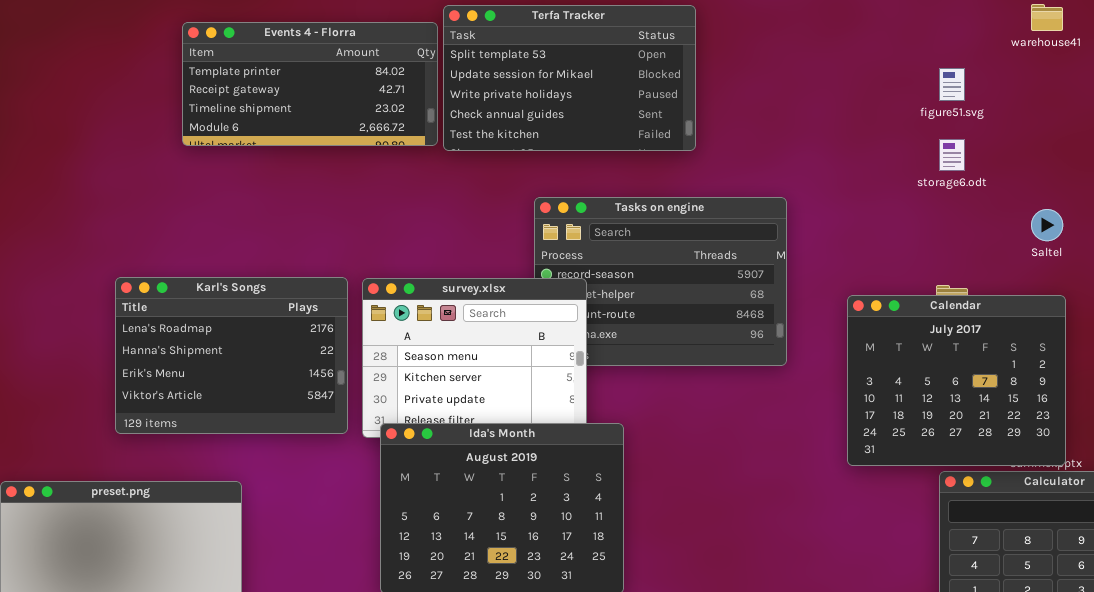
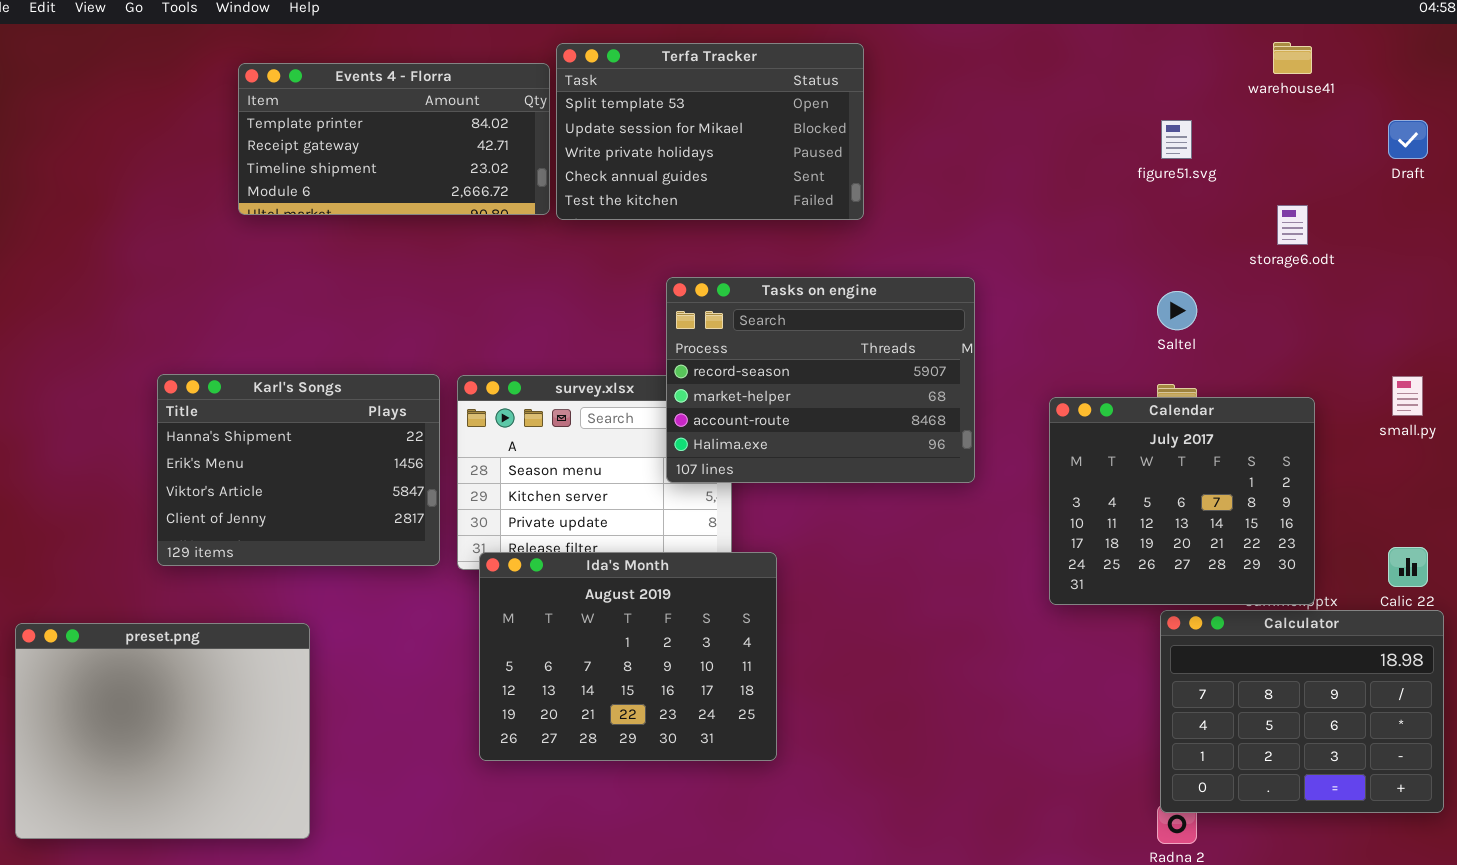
storage6.odt: [939,139,965,171] -> [1277,205,1308,245], moved
Tasks on engine: [534,197,787,366] -> [666,277,975,483], raised
Saltel: [1031,209,1063,241] -> [1157,291,1197,330], moved
Karl's Songs: [115,277,348,434] -> [157,374,440,566], scrolled down 1 row

